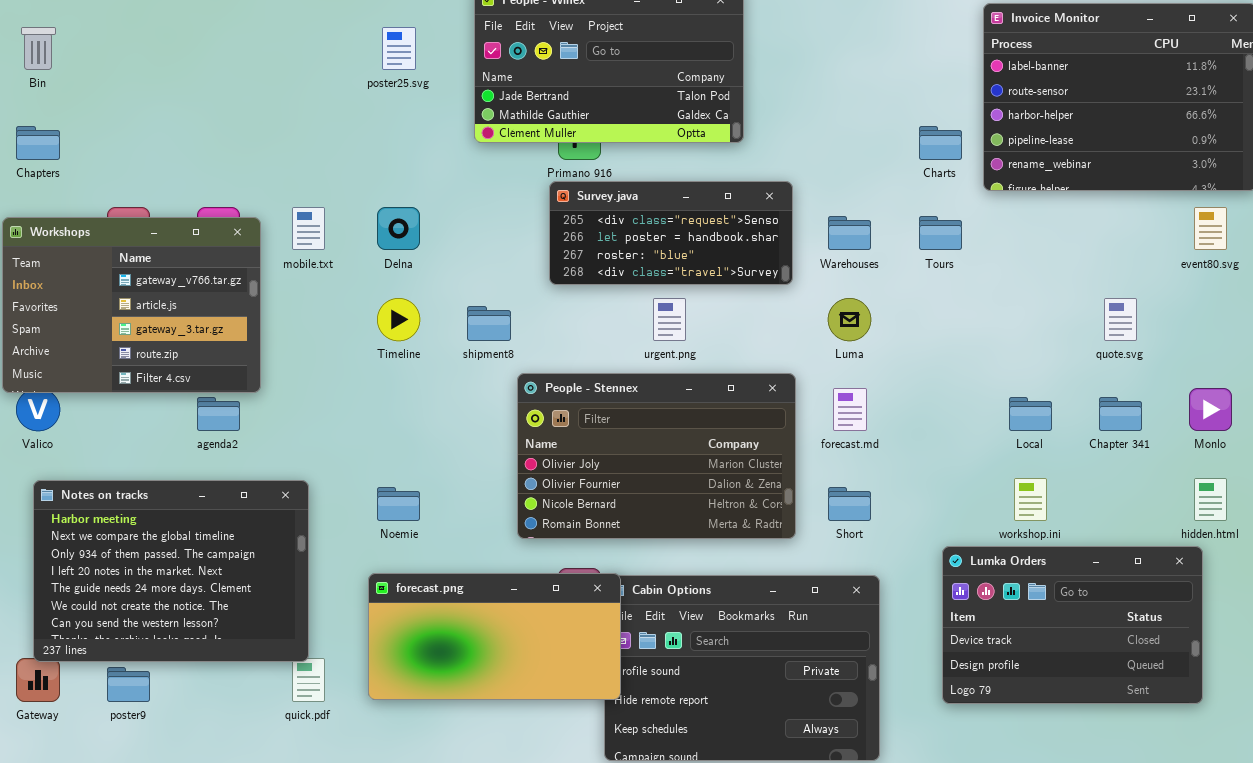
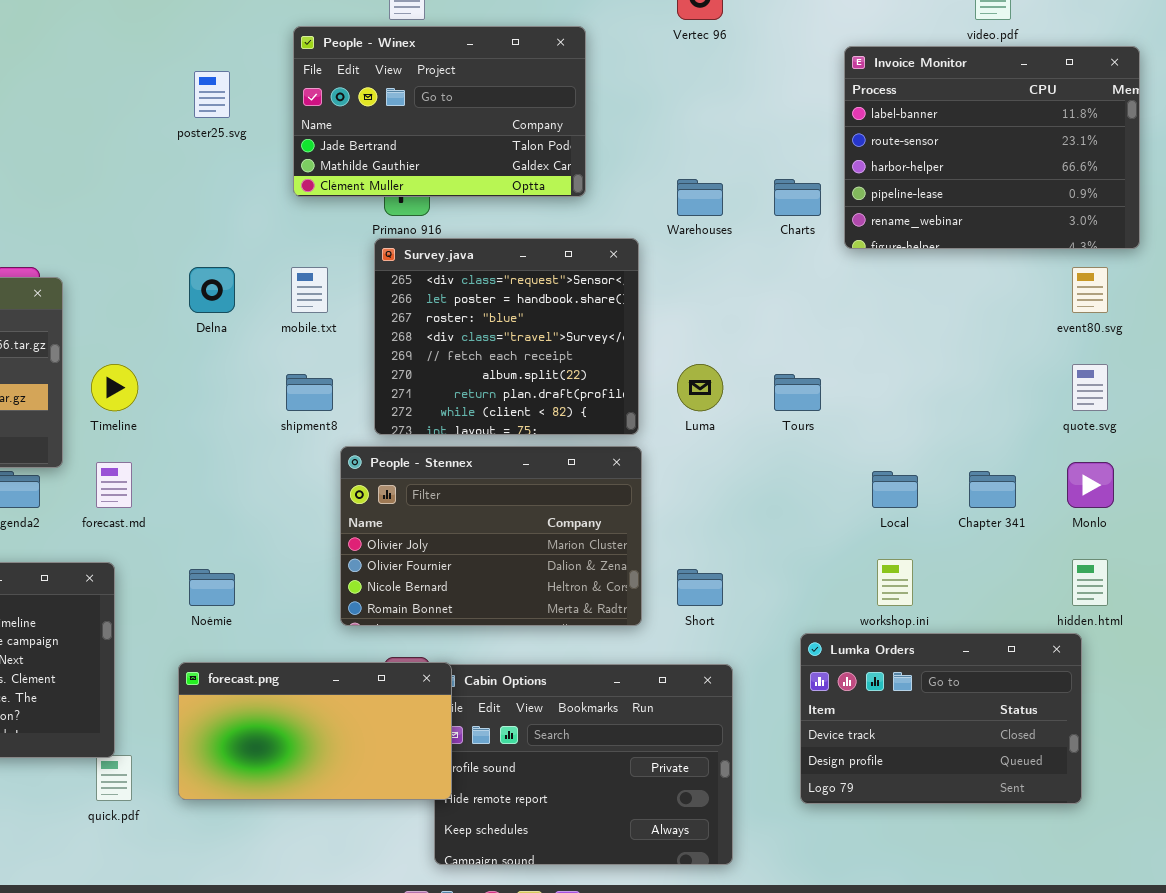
Survey.java: [549,181,793,285] -> [374,238,639,435], resized
mobile.txt: [292,207,325,250] -> [291,267,328,313], moved
Warehouses: [828,216,871,250] -> [677,179,723,216], moved
Tours: [919,216,962,250] -> [774,374,821,411], moved
Timeline: [377,298,420,341] -> [91,364,138,411], moved
quote.svg: [1104,298,1137,341] -> [1072,364,1108,411], moved
forecast.md: [833,388,867,431] -> [96,462,132,508], moved

